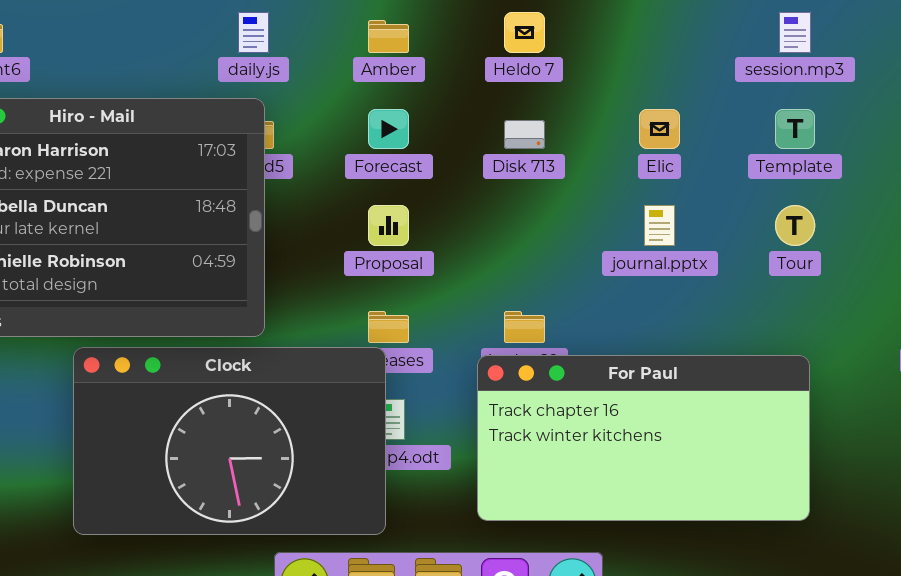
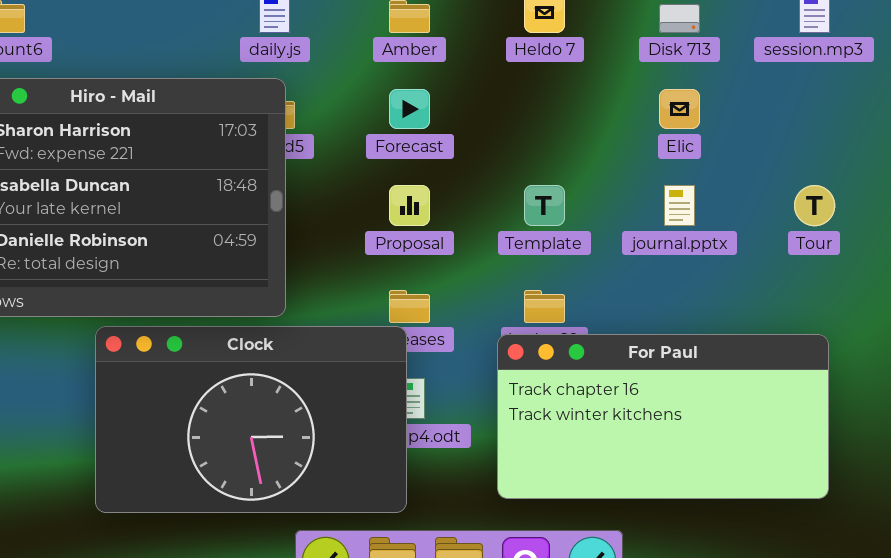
Template: [775,109,815,149] -> [524,185,565,226], moved
Disk 713: [504,120,545,149] -> [659,4,700,33], moved

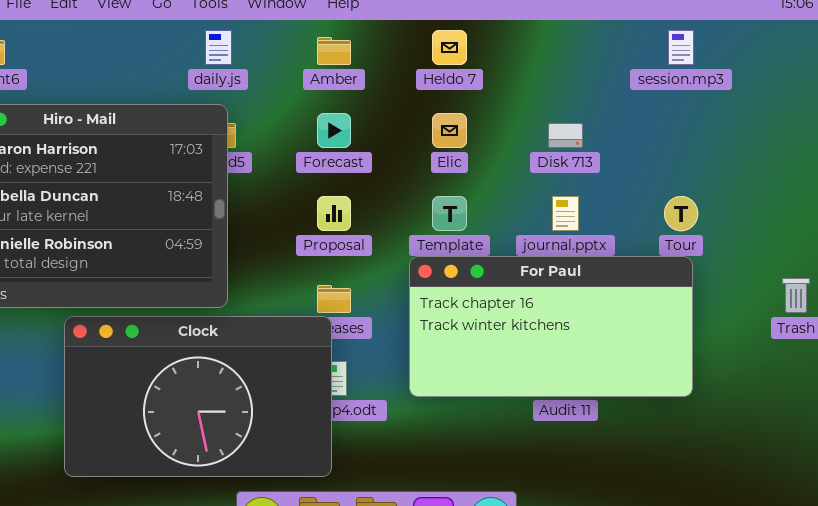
Disk 713: [659,4,700,33] -> [548,123,583,148], moved
Elic: [659,89,700,129] -> [432,113,467,148], moved
For Paul: [497,334,829,499] -> [409,256,693,397], moved

